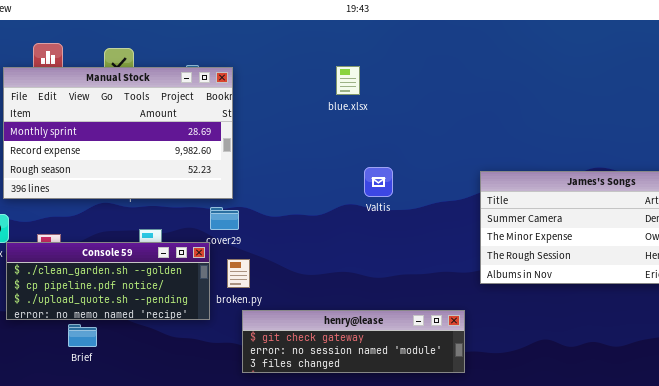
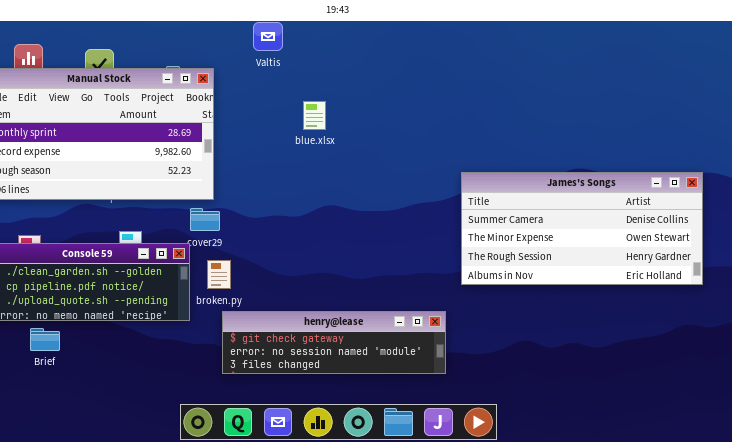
blue.xlsx: [336,66,360,95] -> [303,101,326,130], moved
Valtis: [364,167,393,197] -> [253,22,283,51], moved
Brief: [68,324,97,347] -> [30,328,60,351], moved

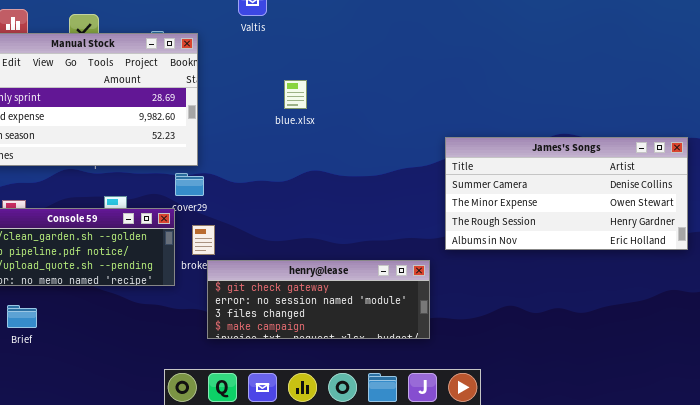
blue.xlsx: [303,101,326,130] -> [284,80,307,109], moved
henry@lease: [222,311,446,374] -> [207,260,430,339], resized
Brief: [30,328,60,351] -> [7,305,37,328], moved

